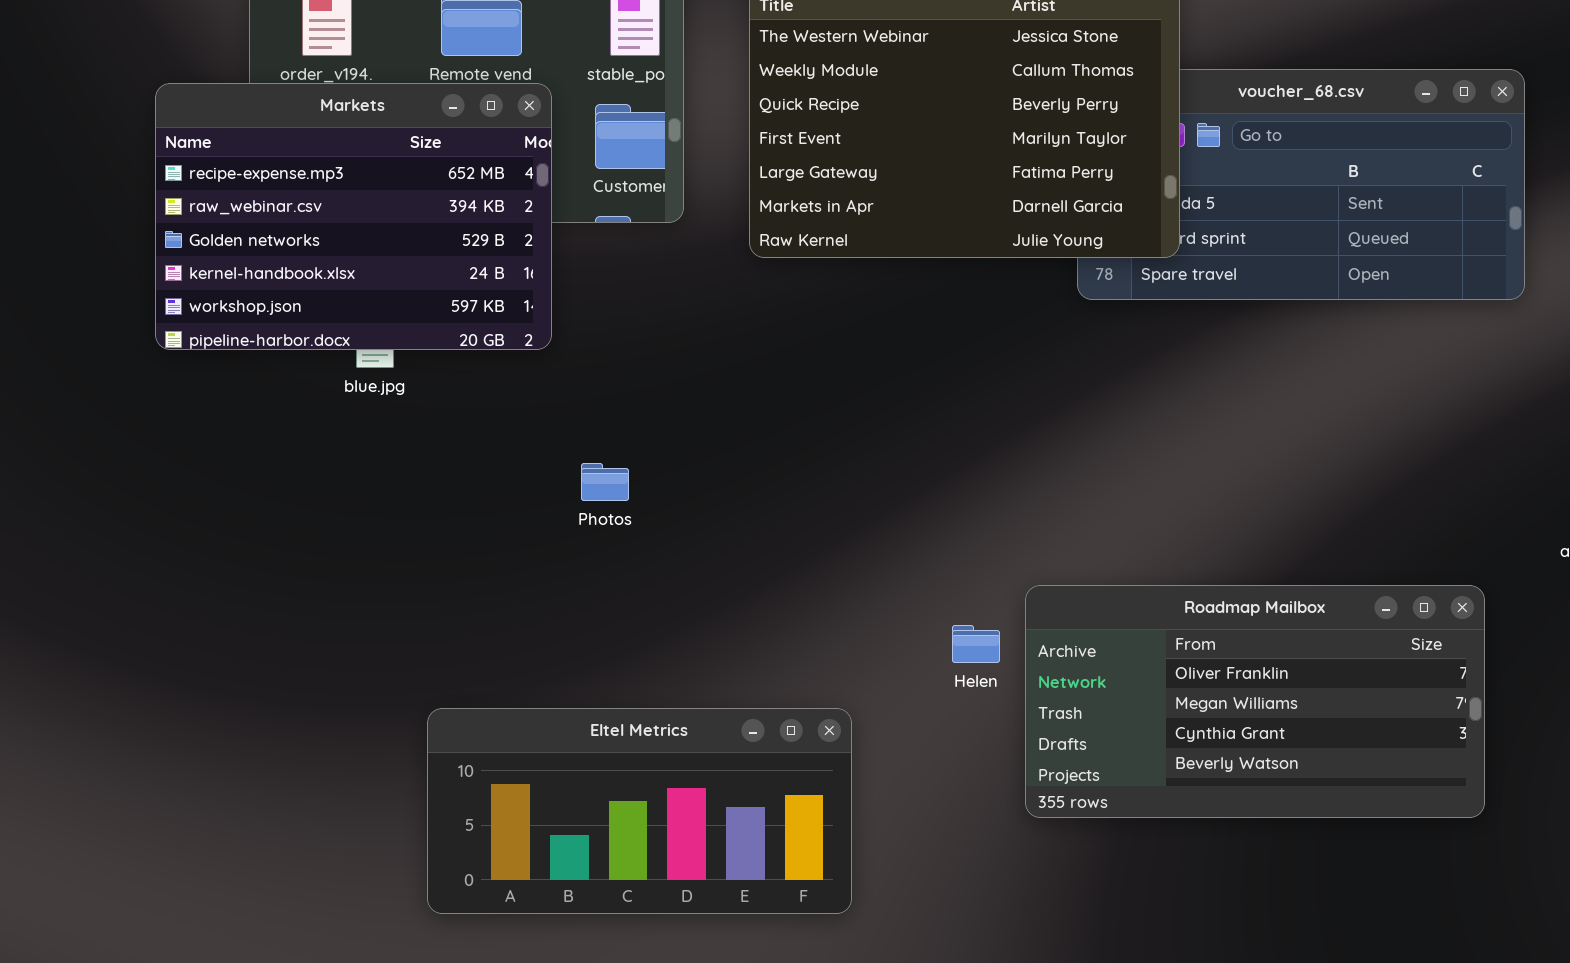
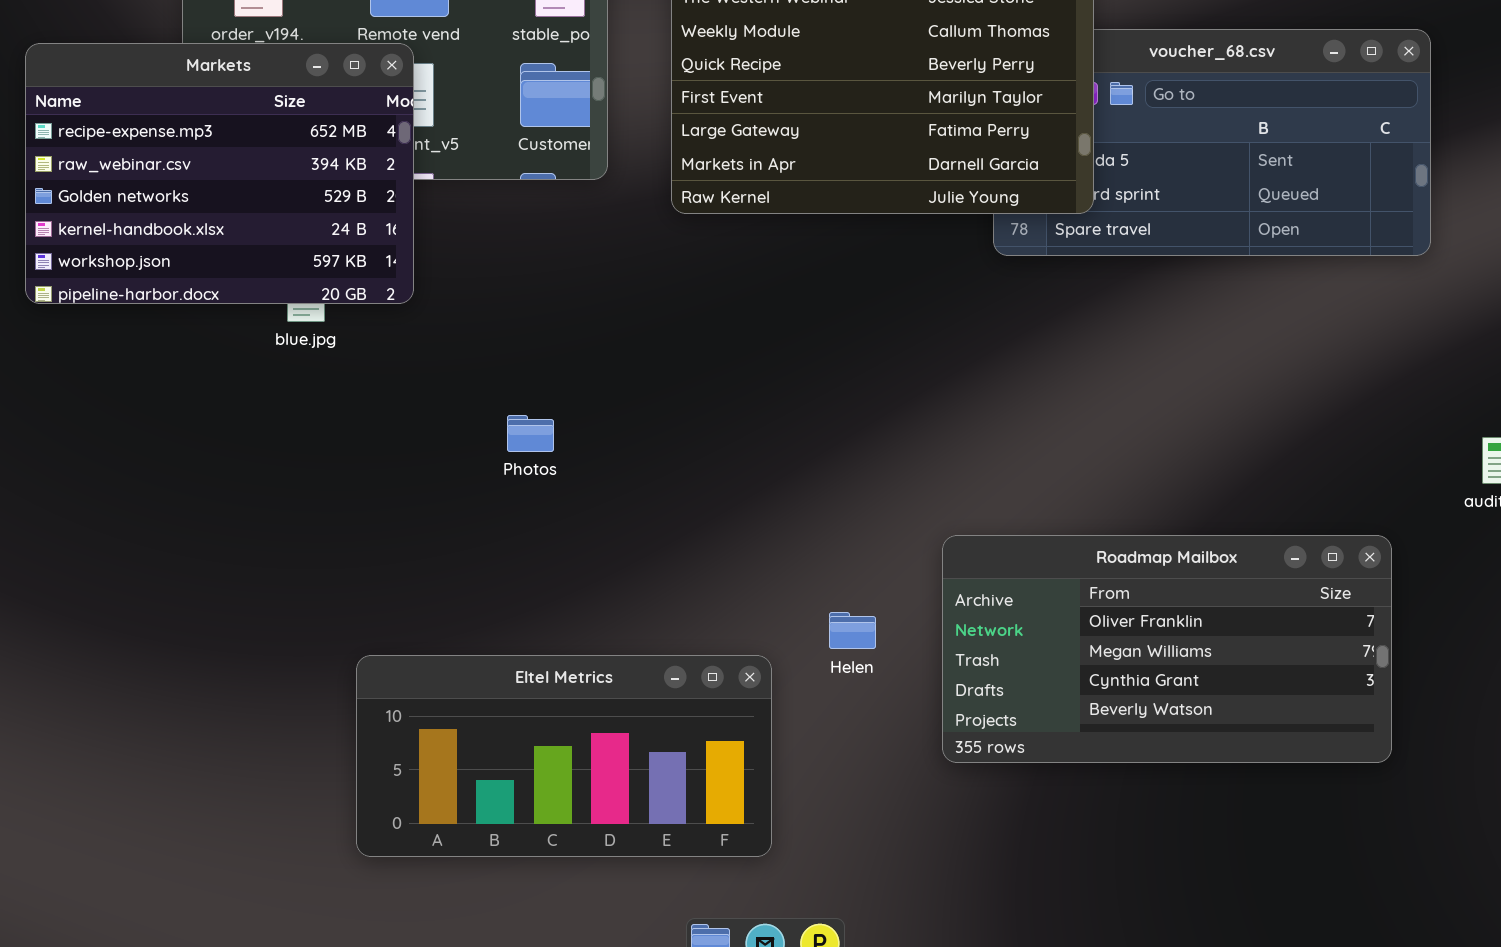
Markets: [155,83,552,350] -> [25,43,414,304], moved
Helen: [952,625,1000,663] -> [829,612,876,649], moved

